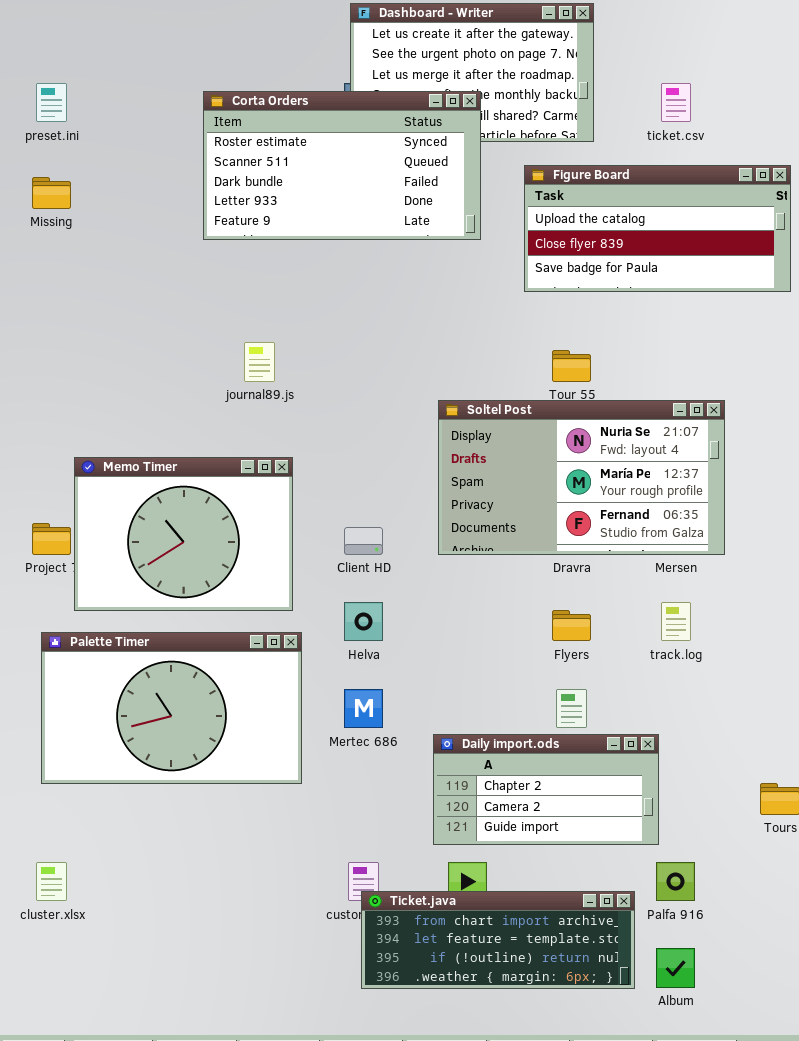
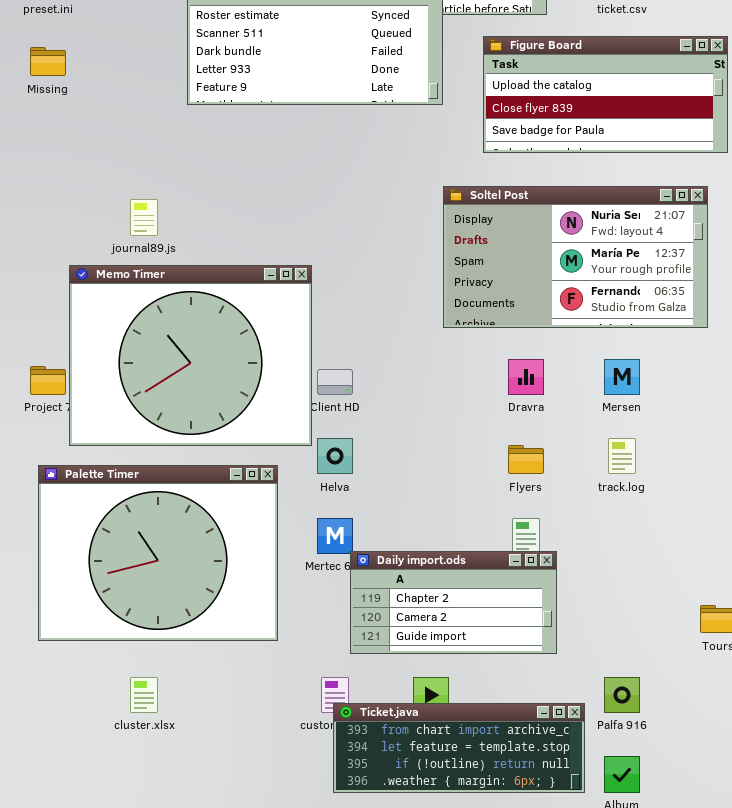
journal89.js: [244,342,275,382] -> [130,199,158,236], moved
Soltel Post: [438,400,725,555] -> [443,186,708,328], moved
Memo Timer: [74,457,293,611] -> [69,265,312,446], resized
Palette Timer: [41,632,302,784] -> [38,465,278,641], resized
Daily import.ods: [433,734,659,845] -> [350,551,557,654], moved
cluster.xlsx: [36,862,67,901] -> [130,677,158,713], moved

